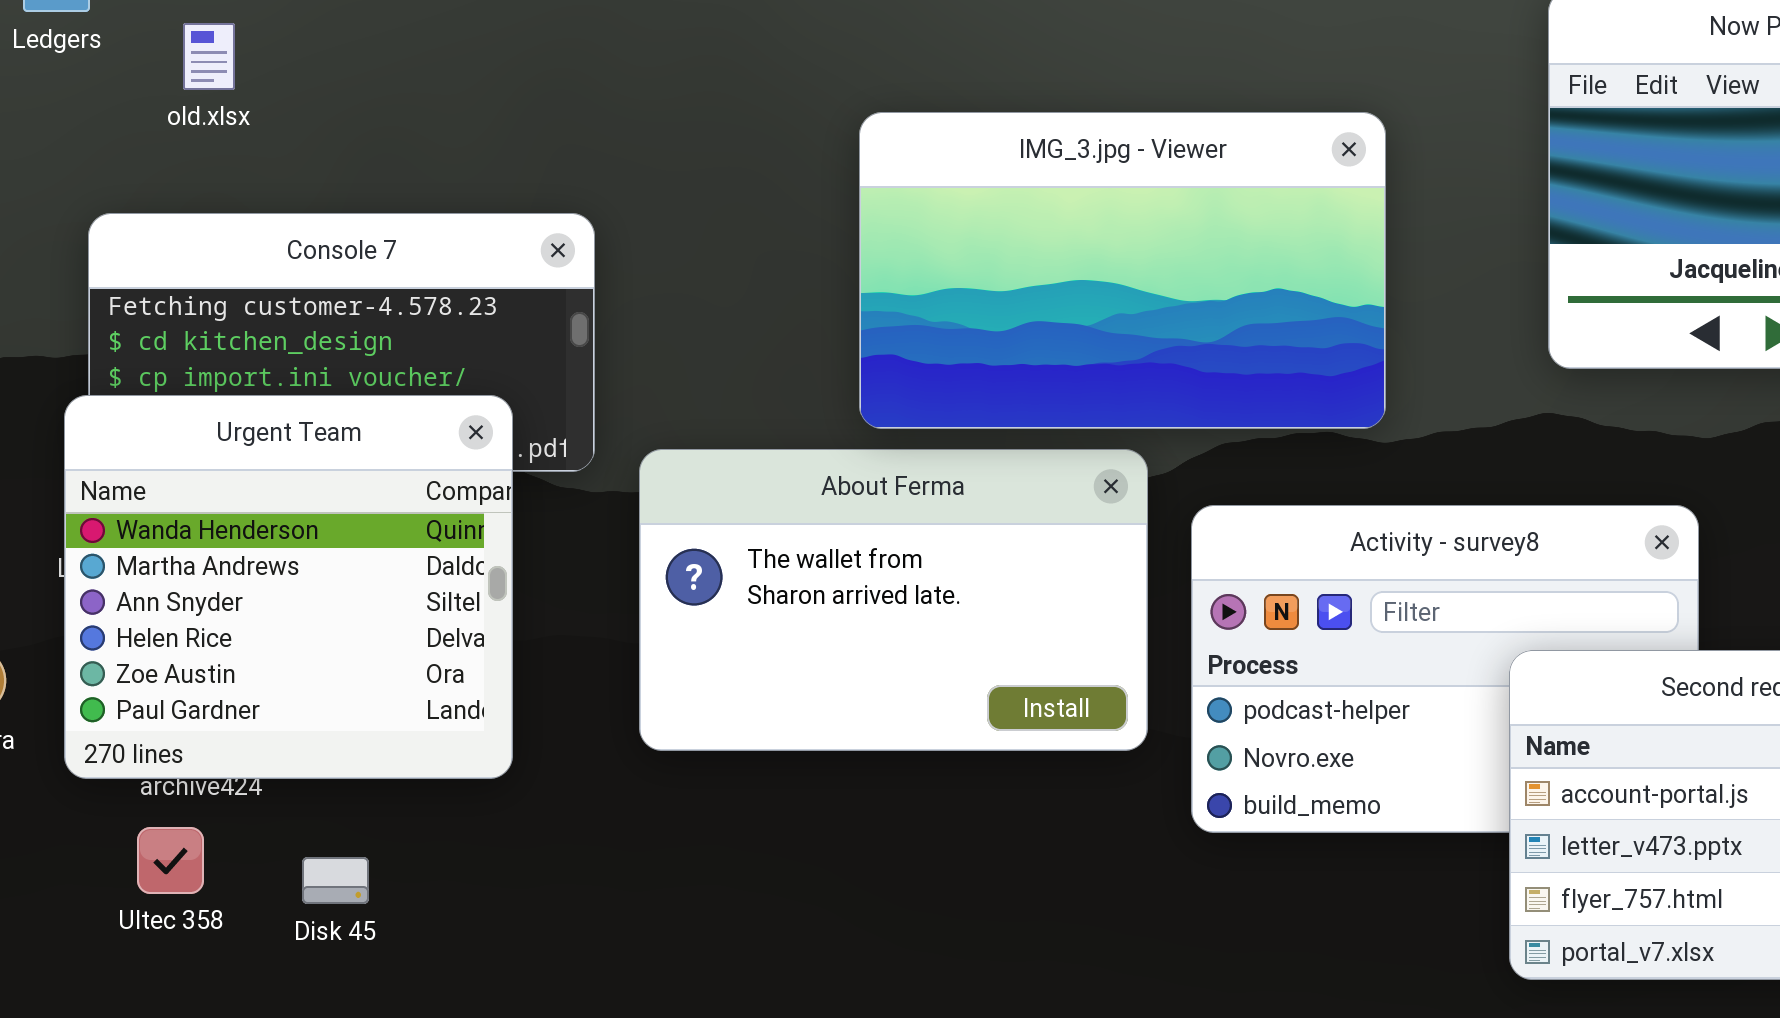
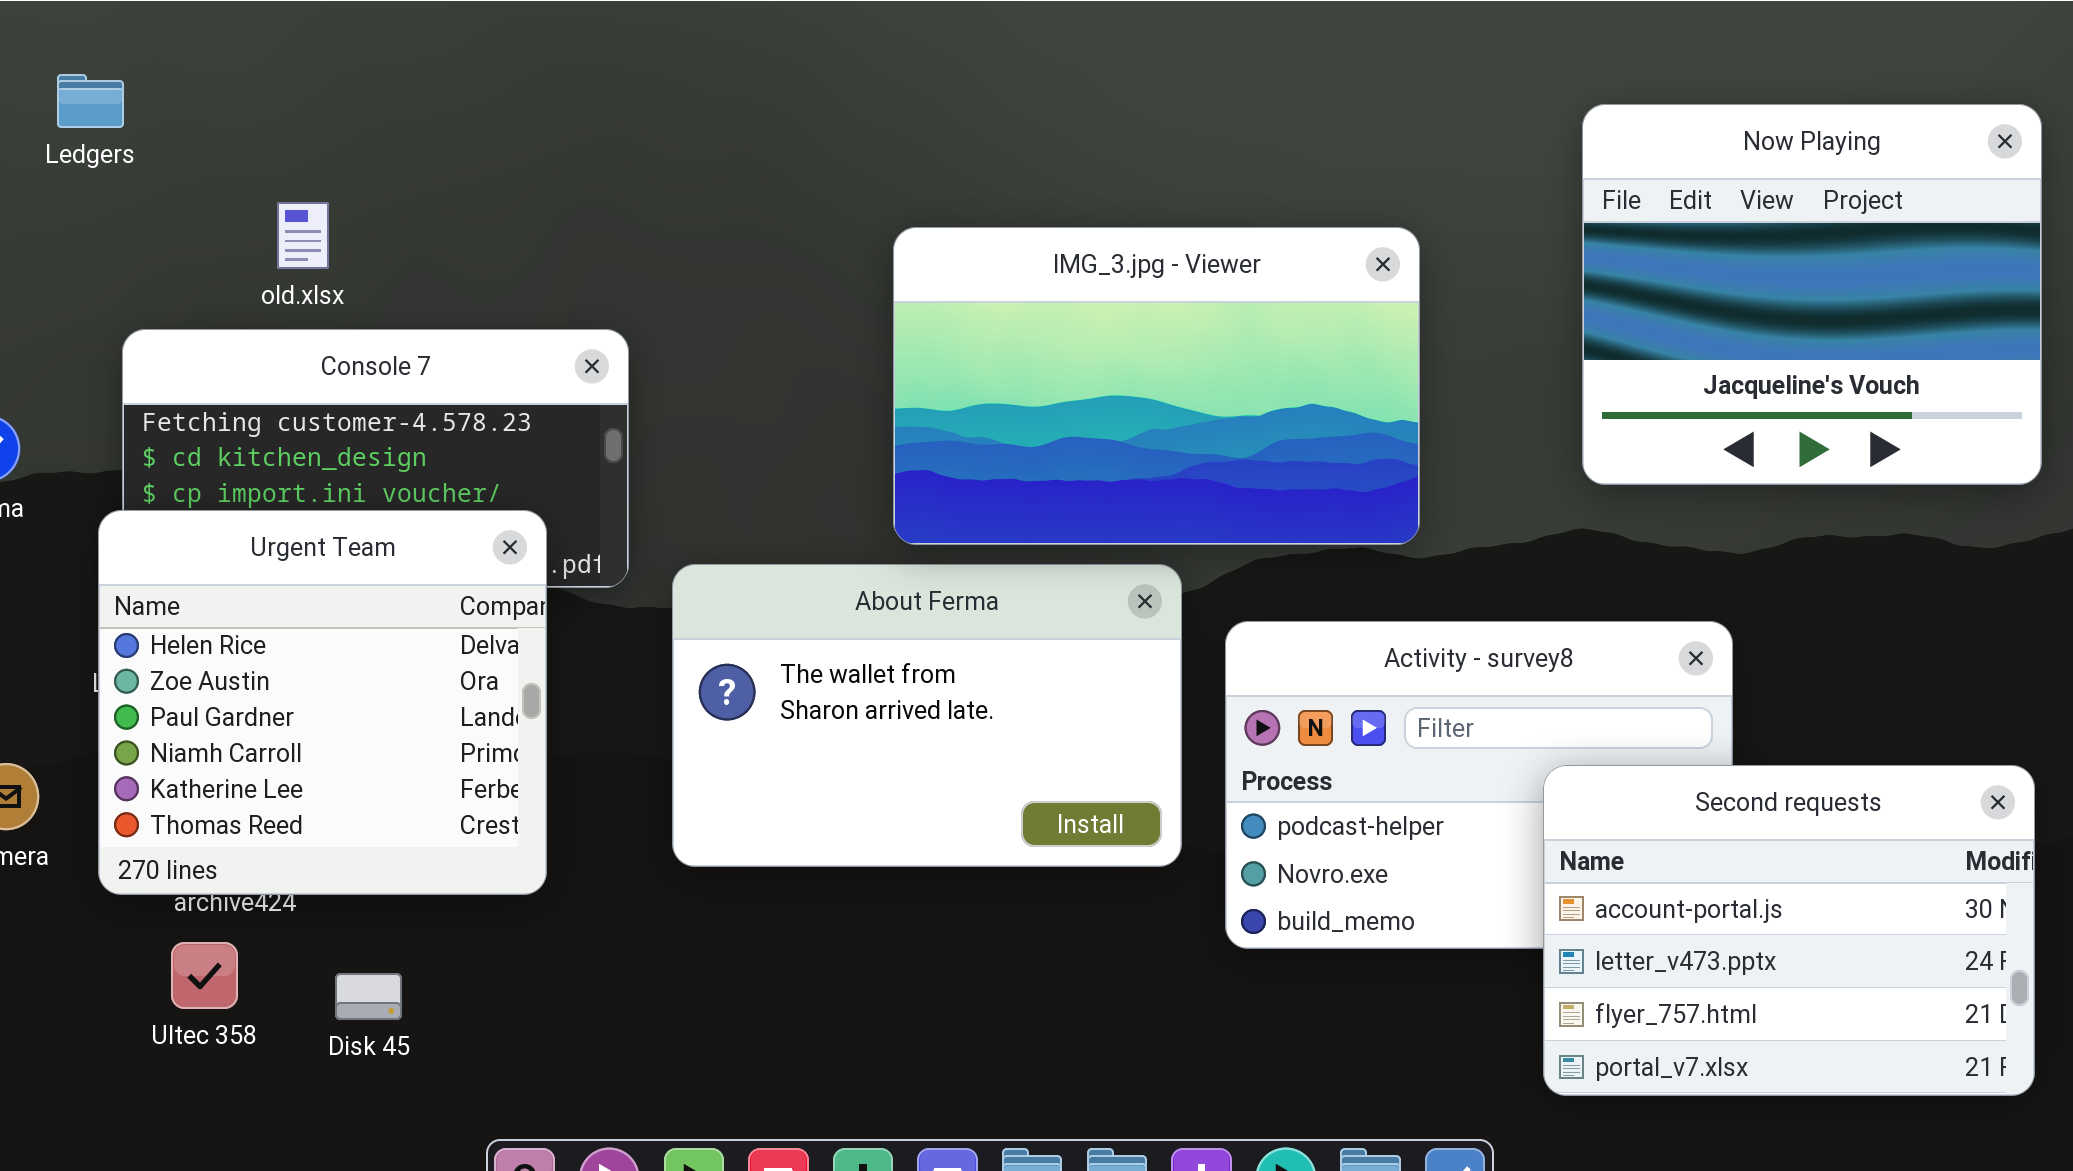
old.xlsx: [183,23,235,90] -> [277,202,329,269], moved
Urgent Team: [64,395,513,779] -> [98,510,547,895], scrolled down 3 rows

